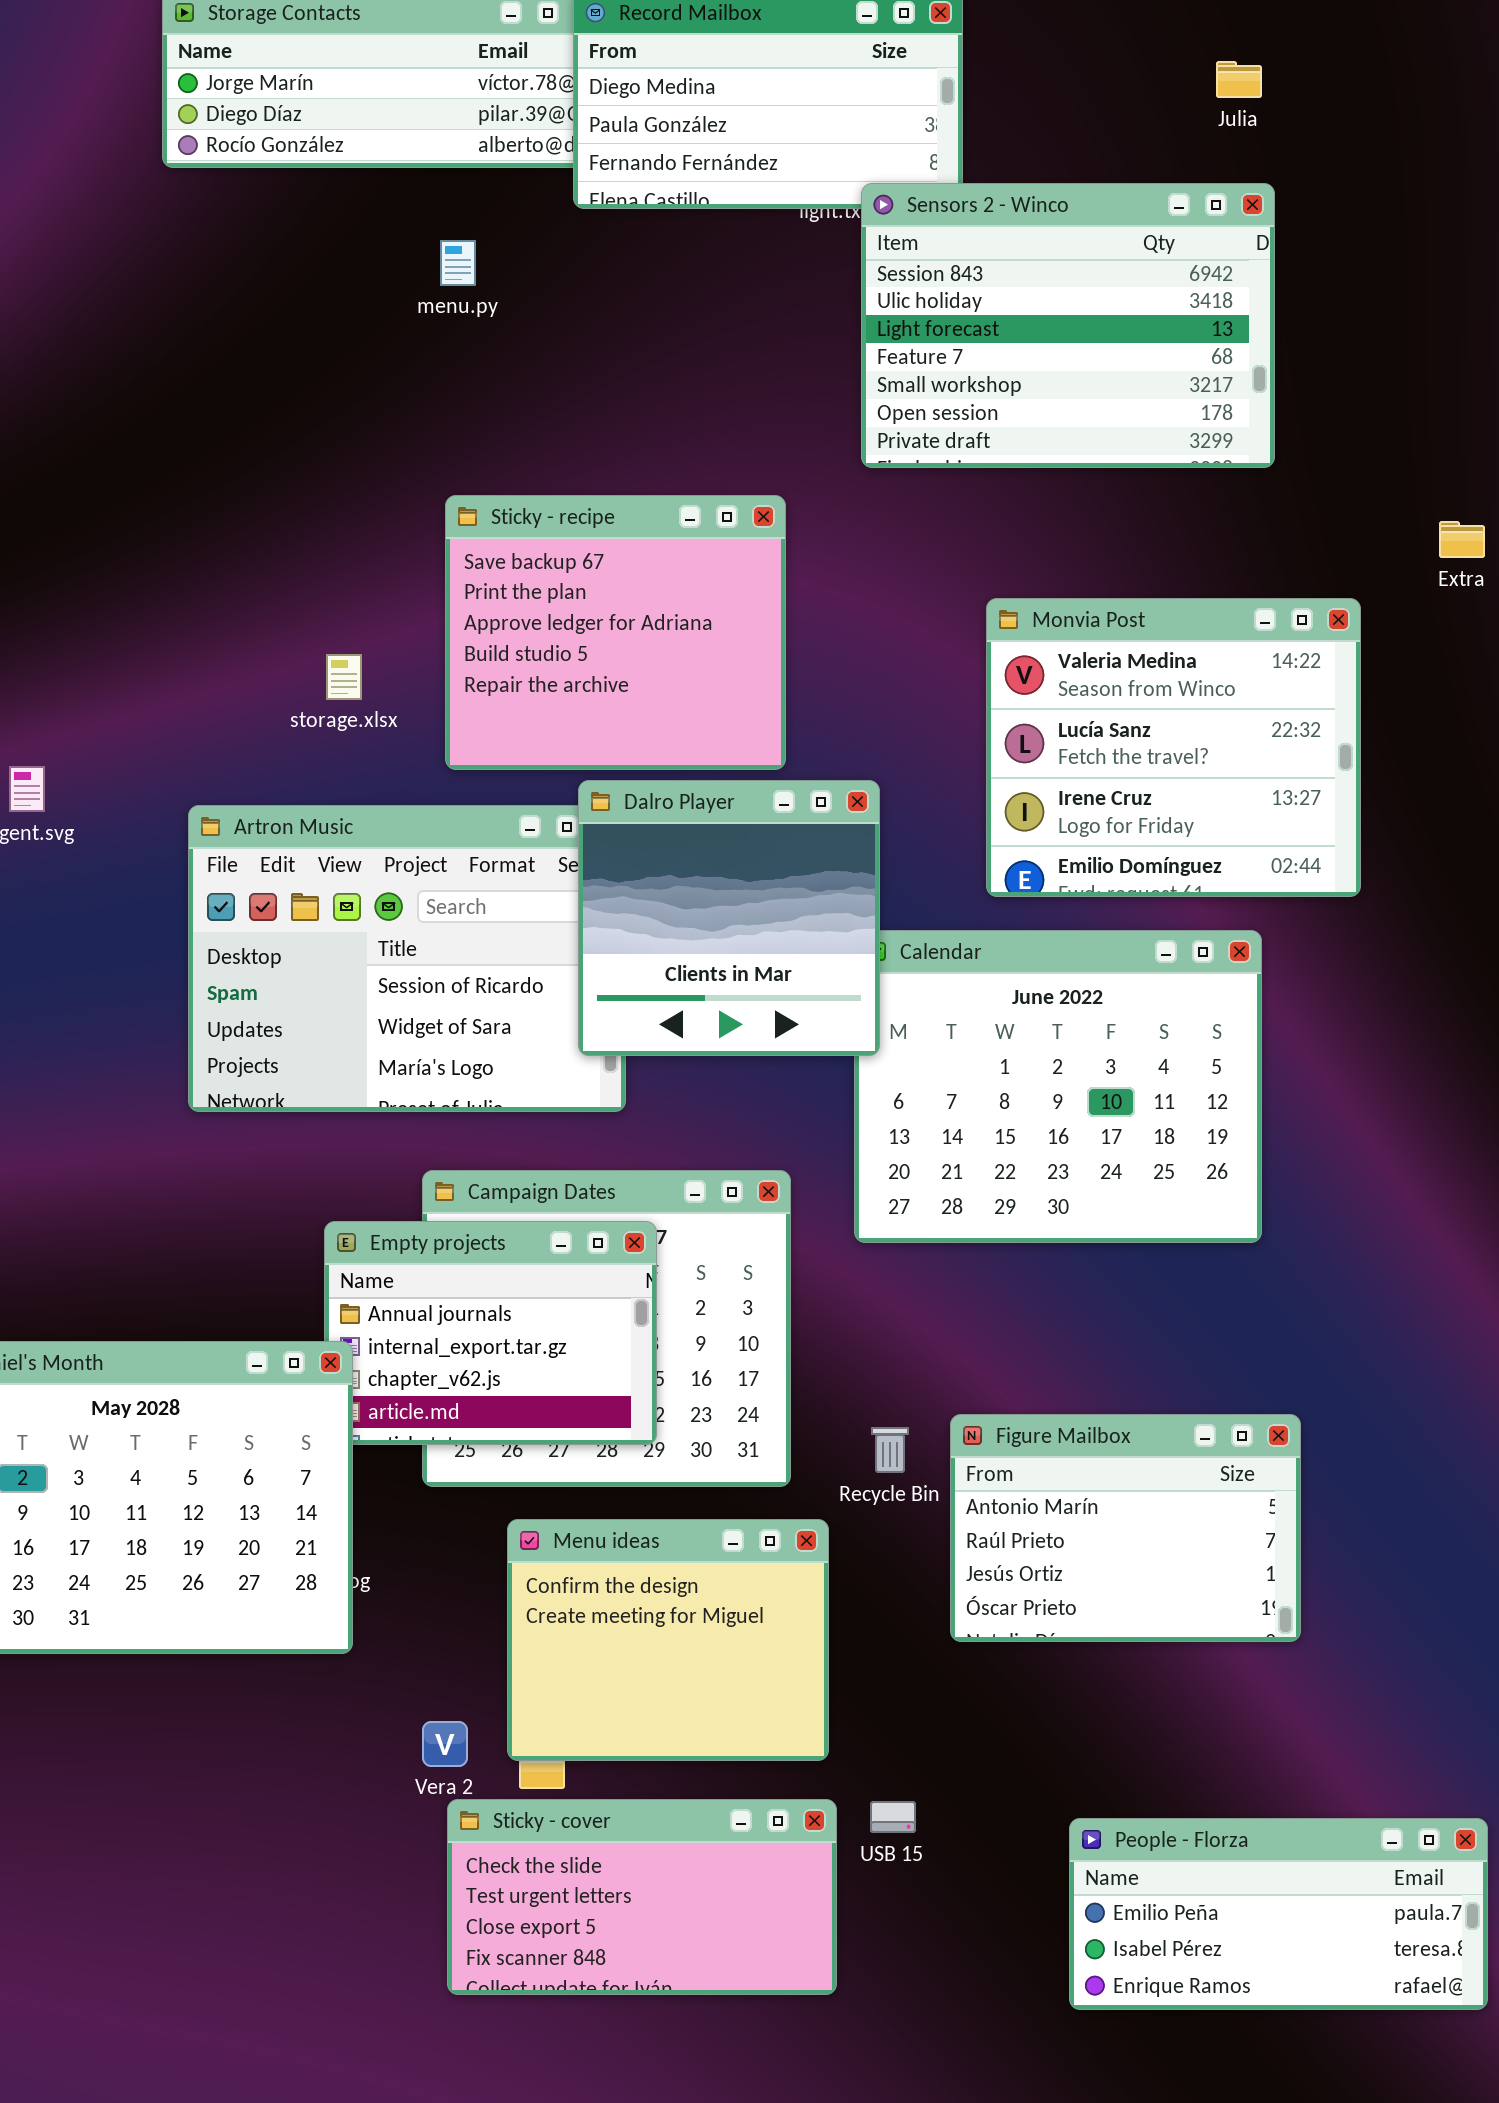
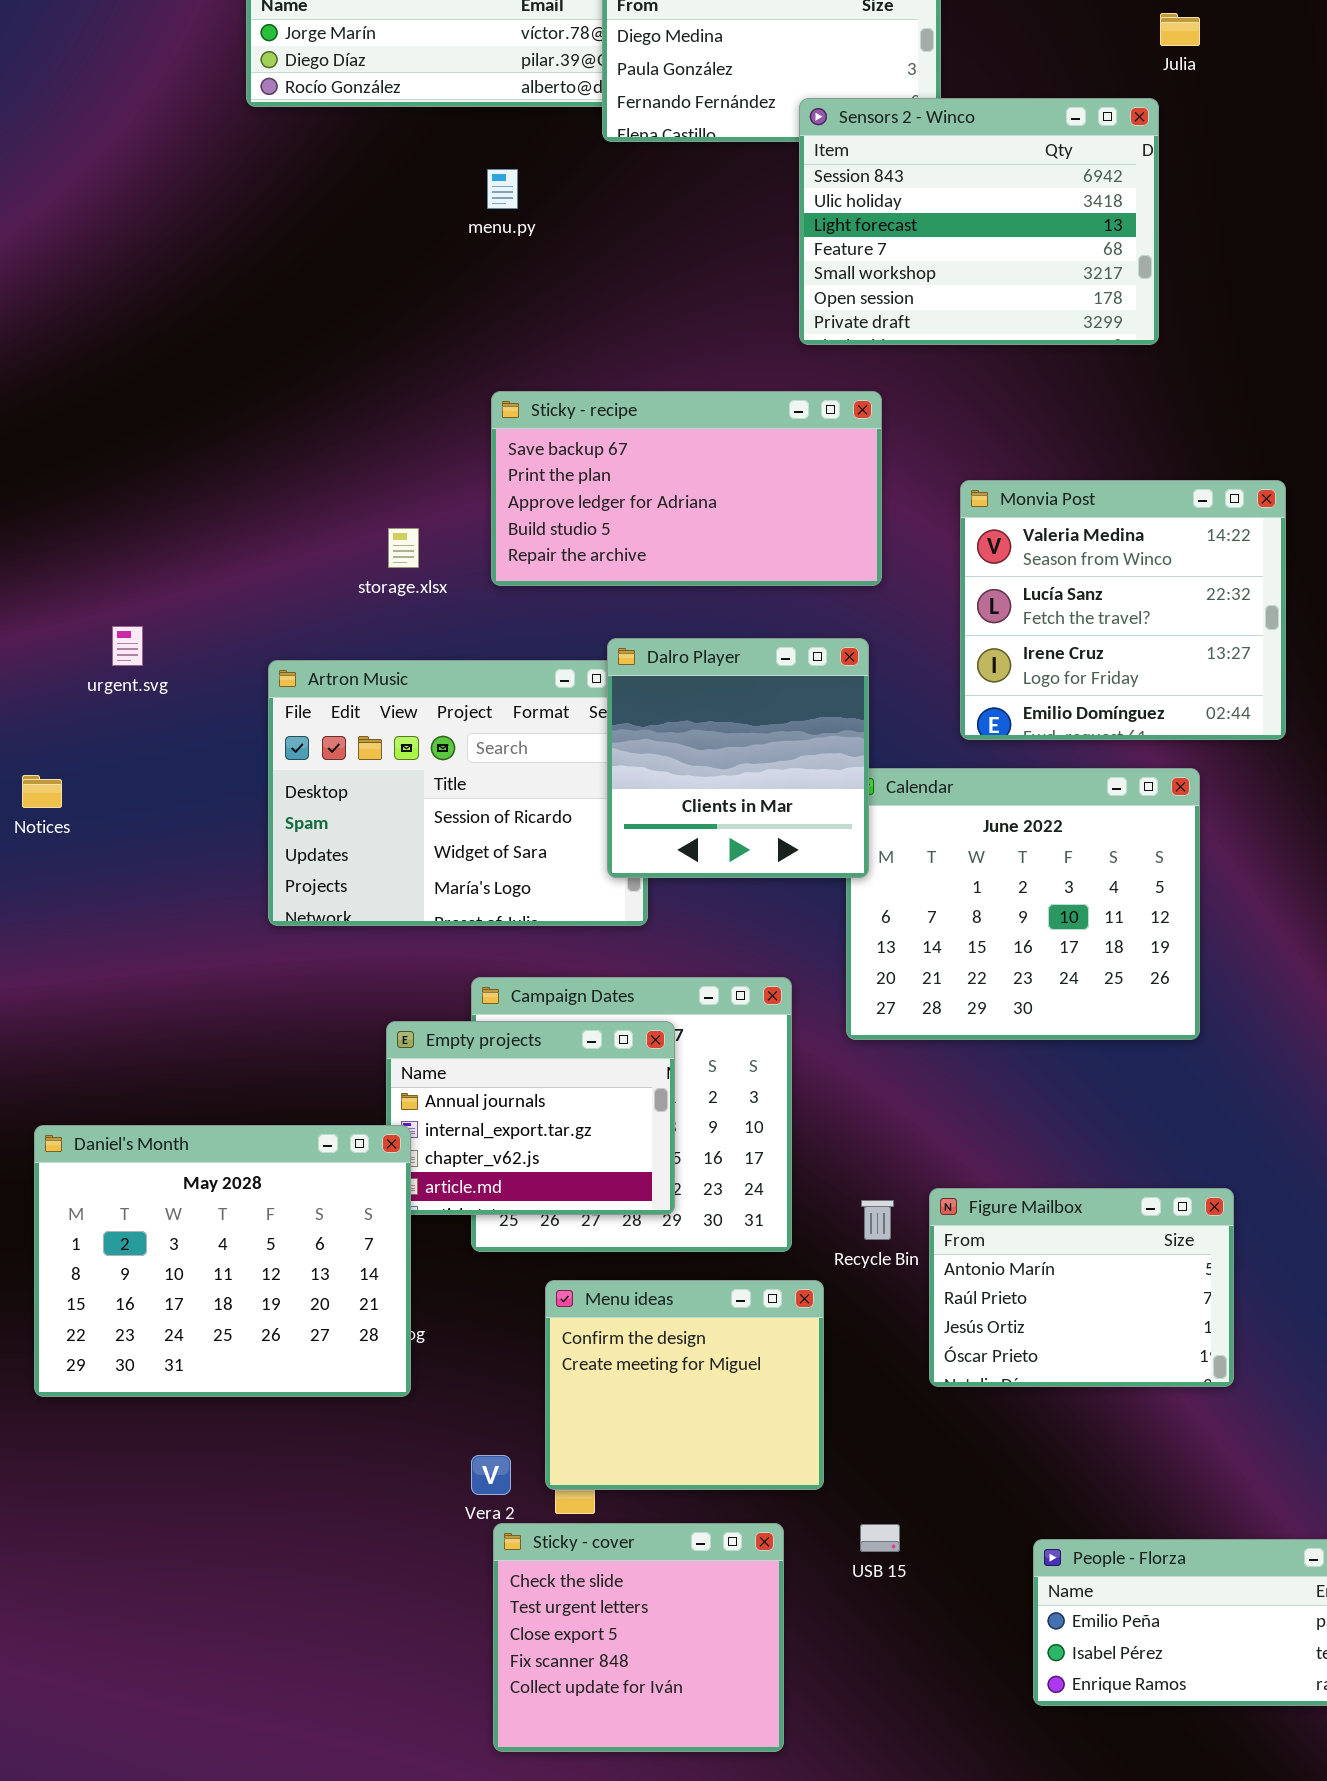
Sensors 2 - Winco: [861,183,1275,468] -> [799,98,1159,345], moved
Sticky - recipe: [445,495,786,770] -> [491,391,882,586], resized
Sticky - cover: [447,1799,837,1995] -> [493,1523,784,1752], resized

